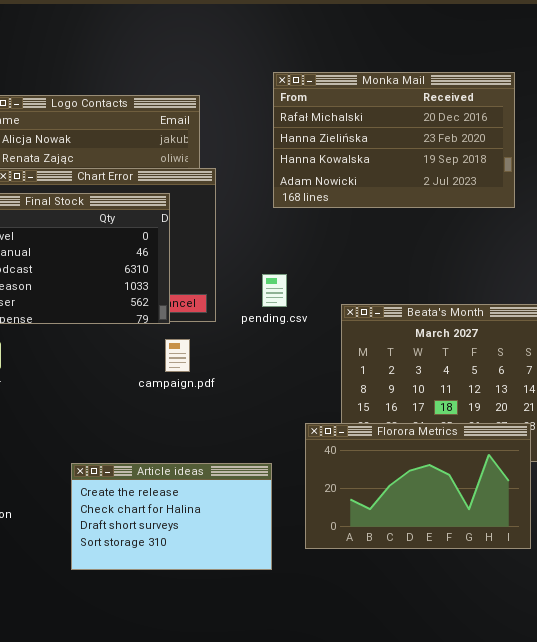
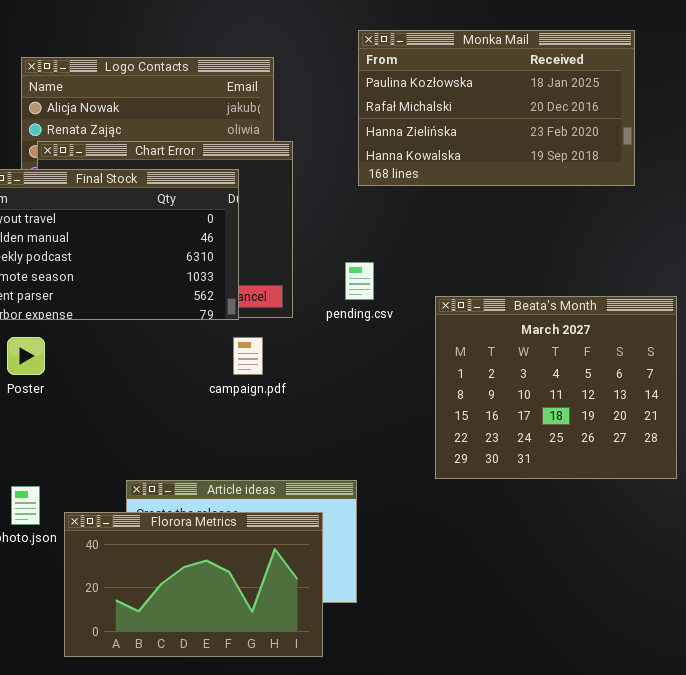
Monka Mail: [273,72,515,208] -> [358,30,635,186], scrolled up 1 row
Florora Metrics: [305,423,531,549] -> [64,512,323,657], moved

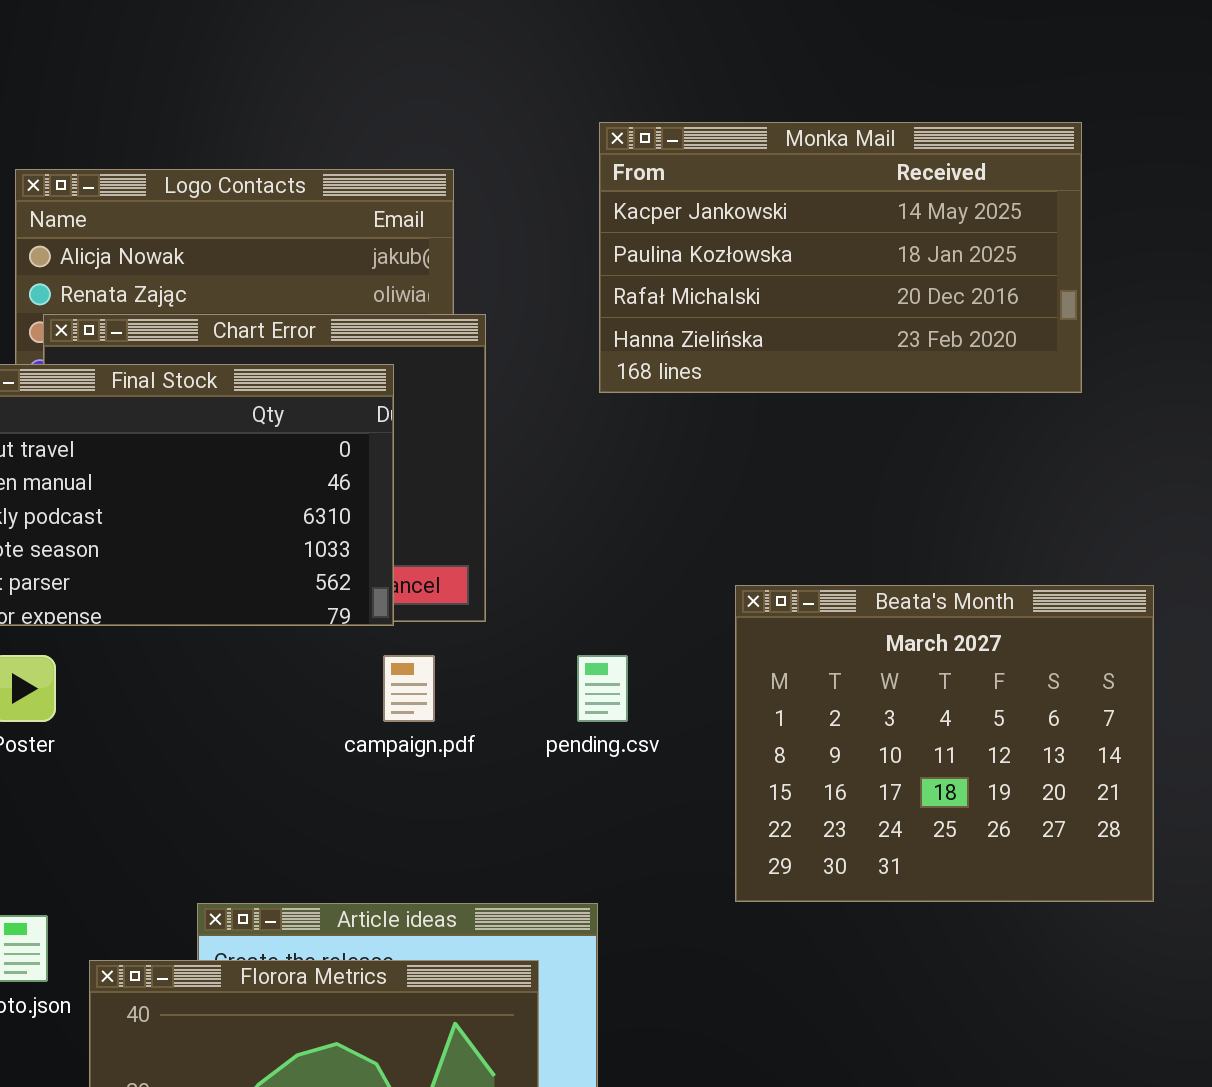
Monka Mail: [358,30,635,186] -> [599,122,1082,393], scrolled up 1 row
pending.csv: [345,262,374,300] -> [577,655,628,722], moved

